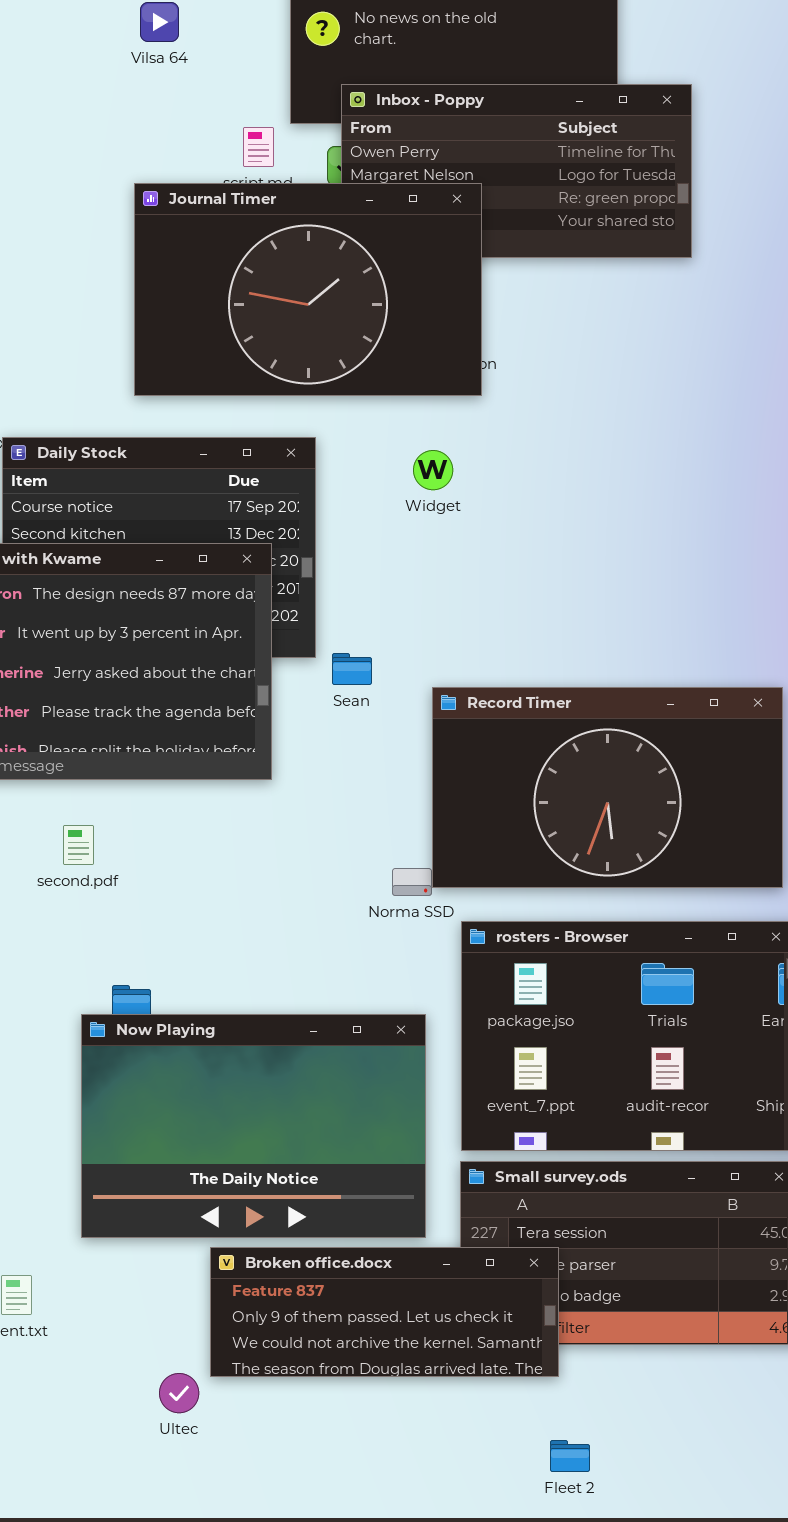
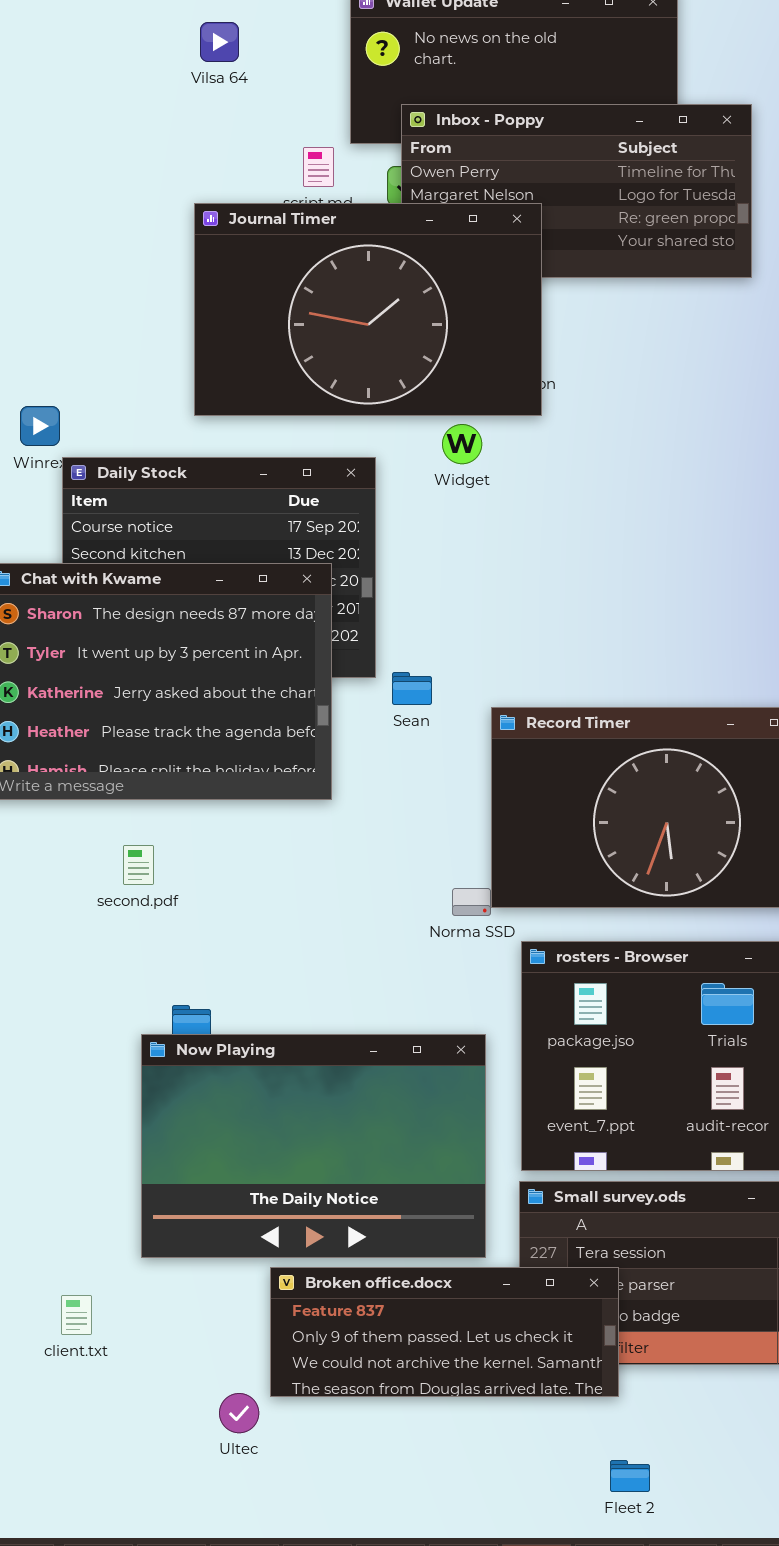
Widget: [413,450,453,490] -> [442,424,482,464], moved

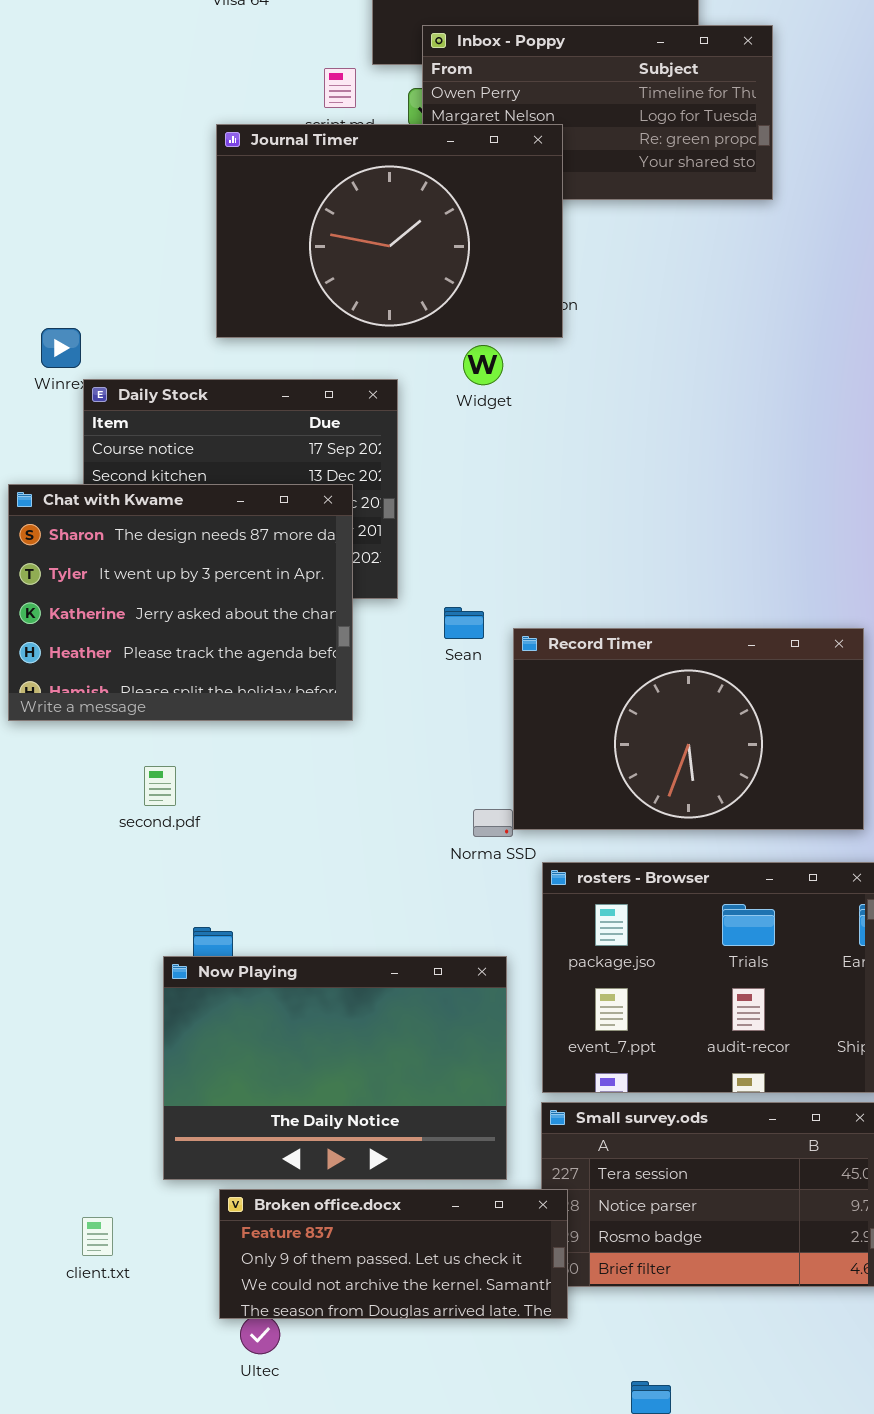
Sean: [392,672,432,705] -> [444,607,484,639], moved
Broken office.docx: [270,1267,619,1397] -> [219,1189,568,1319], moved

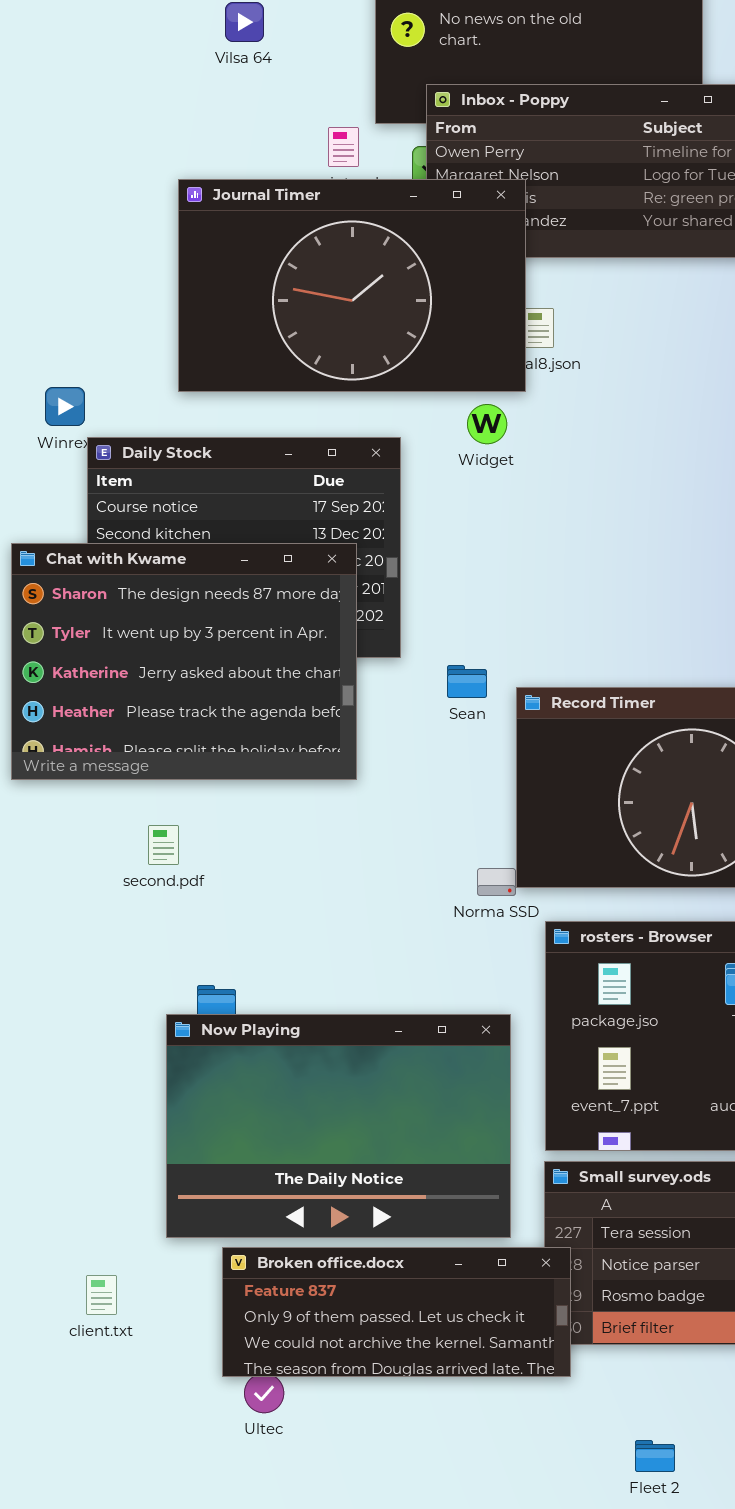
Journal Timer: [216,124,563,338] -> [178,179,526,392], moved

